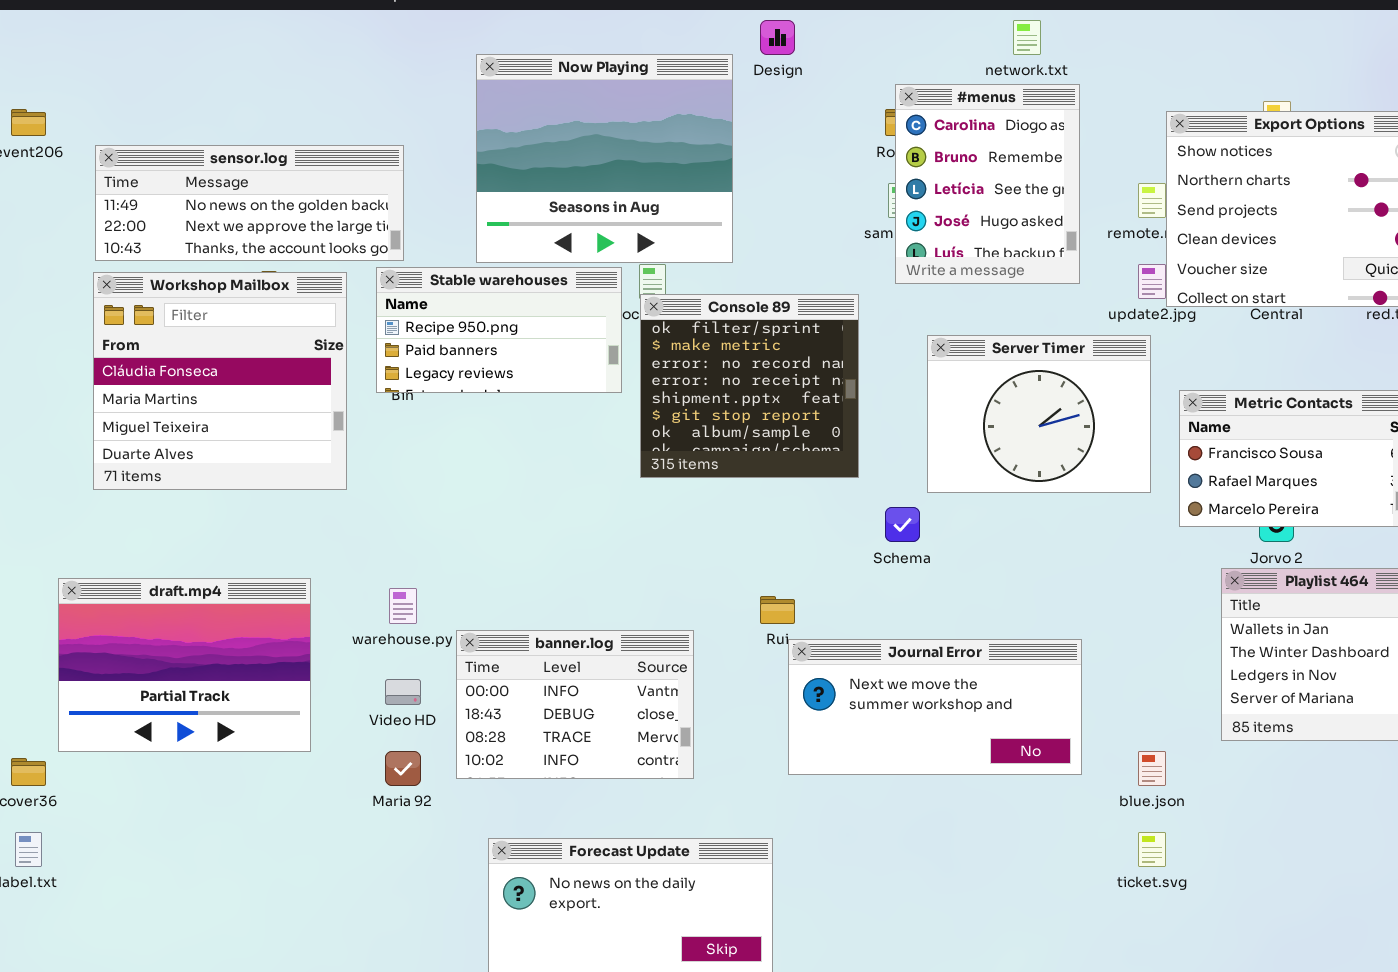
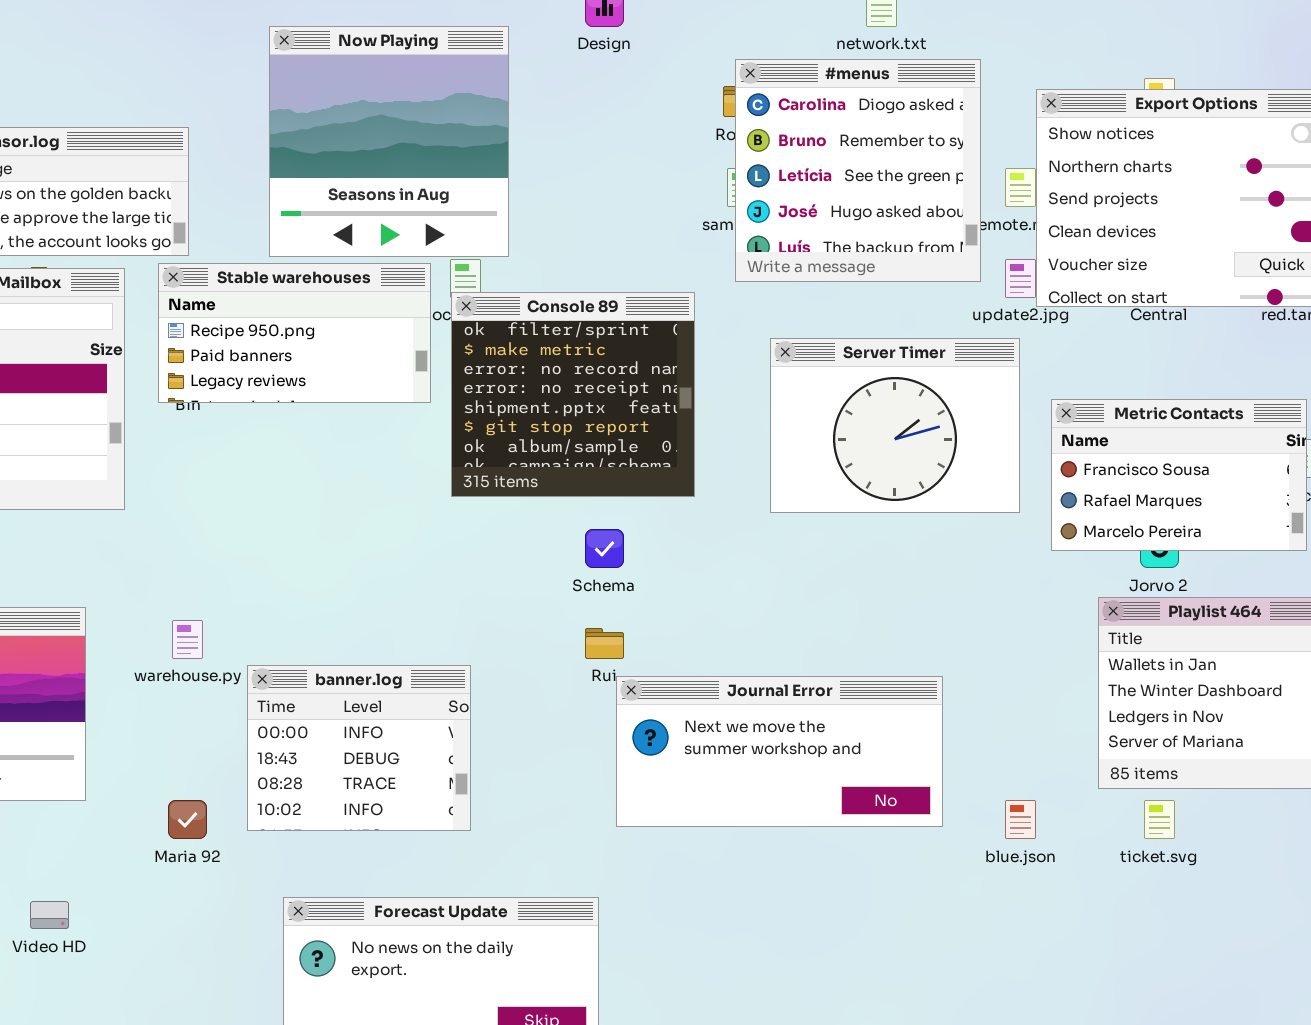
Now Playing: [476,54,733,263] -> [269,26,509,257], resized
#menus: [895,84,1080,284] -> [735,59,981,282], resized
Schema: [885,507,920,542] -> [585,529,624,568], moved
banner.log: [456,630,694,779] -> [247,665,471,831], resized
Video HD: [385,679,421,705] -> [30,901,69,929], moved
ticket.svg: [1138,832,1166,867] -> [1144,800,1175,839], moved

